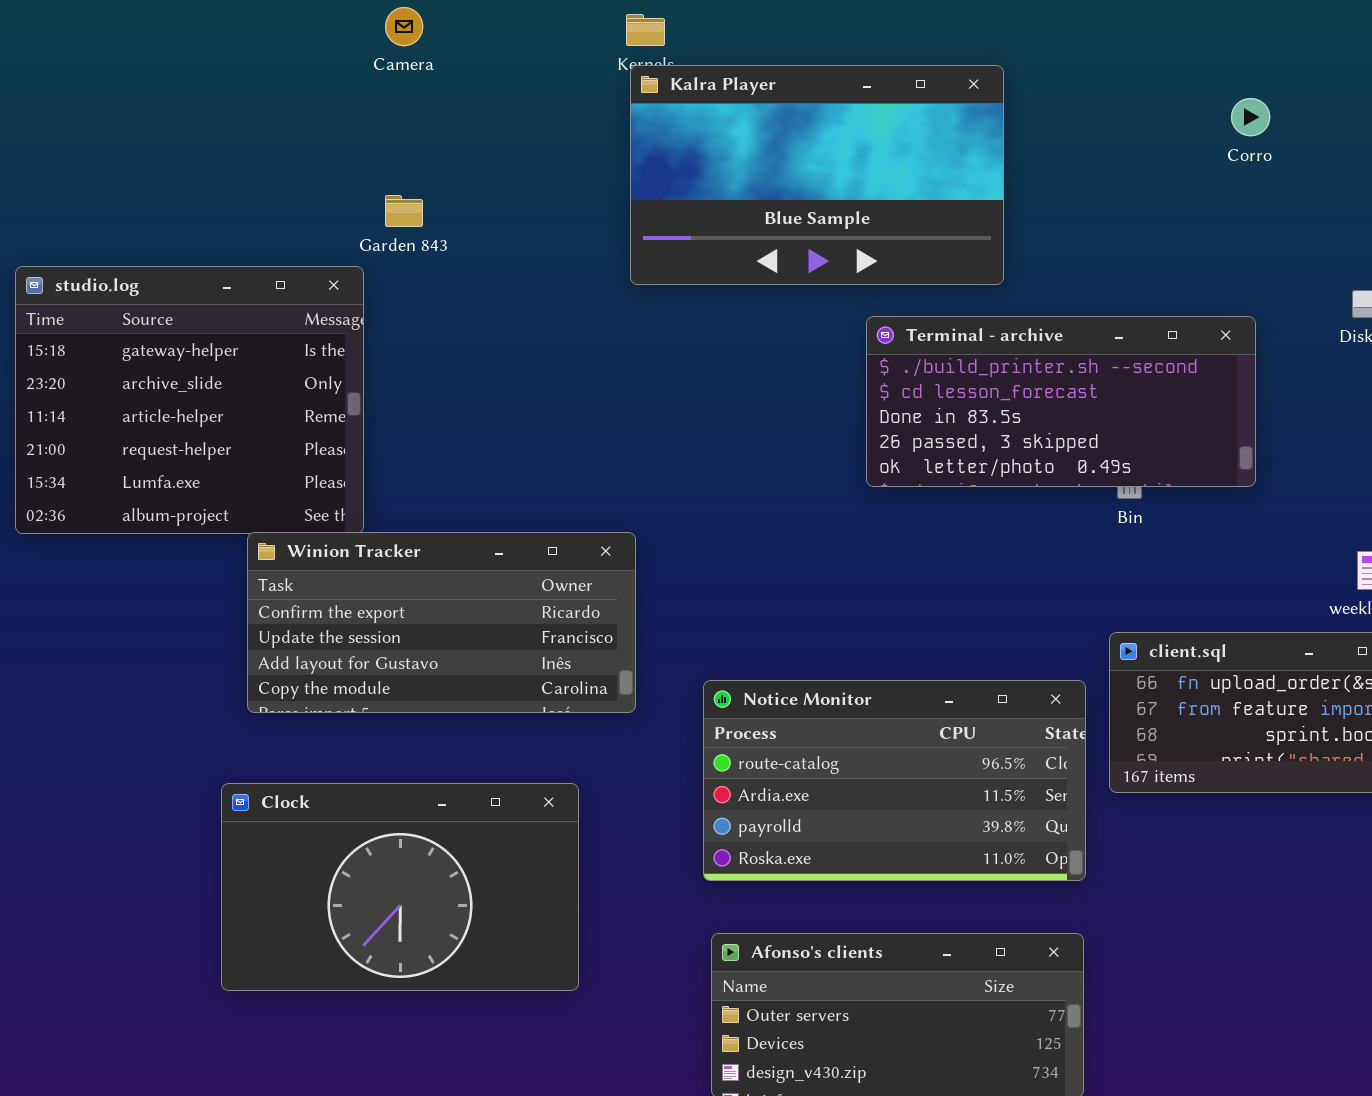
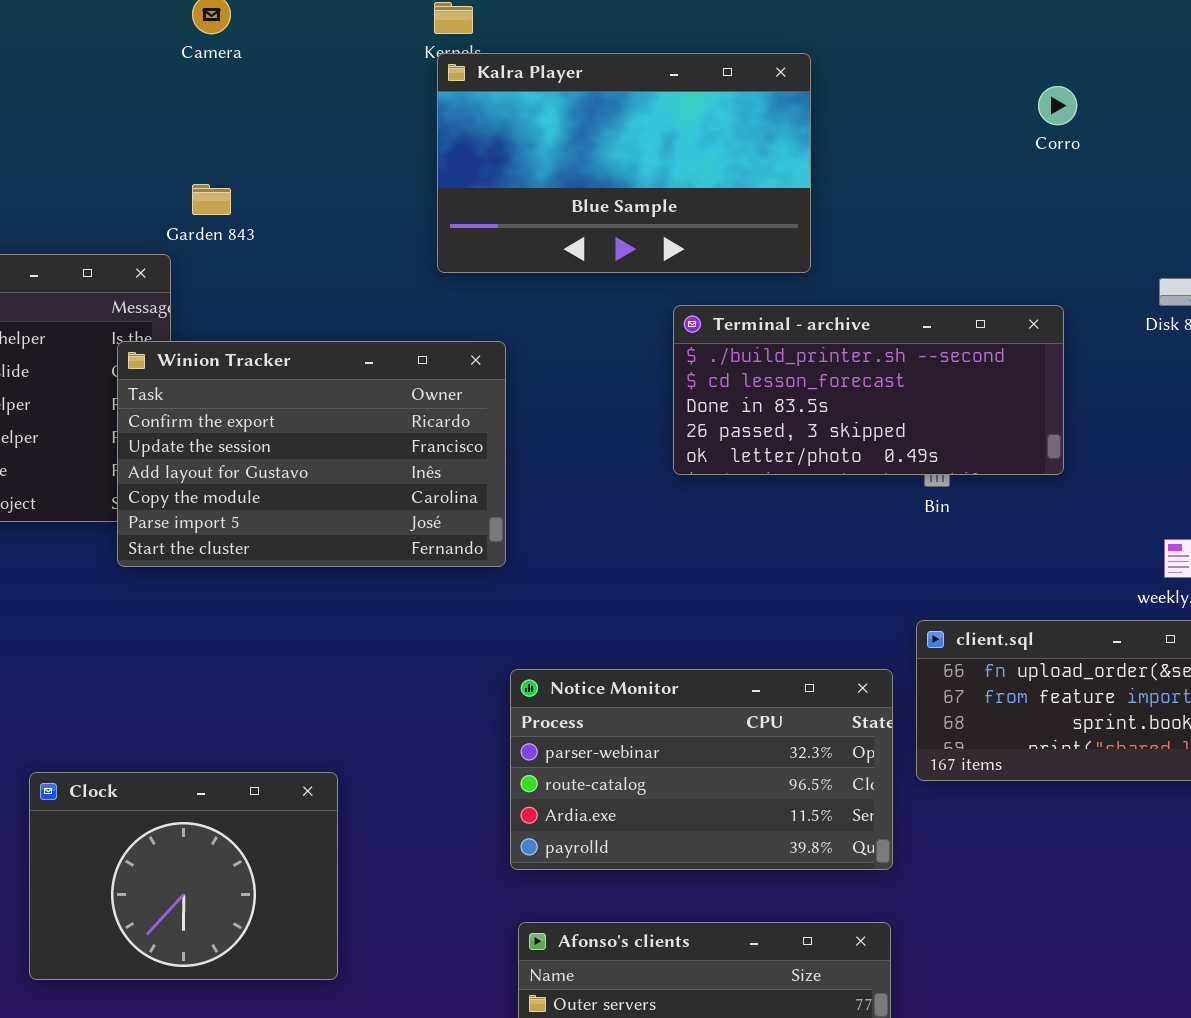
Winion Tracker: [247,532,636,713] -> [117,341,506,567], moved, resized
Notice Monitor: [703,680,1086,881] -> [510,669,893,870], scrolled up 1 row
Clock: [221,783,579,991] -> [29,772,338,980], resized

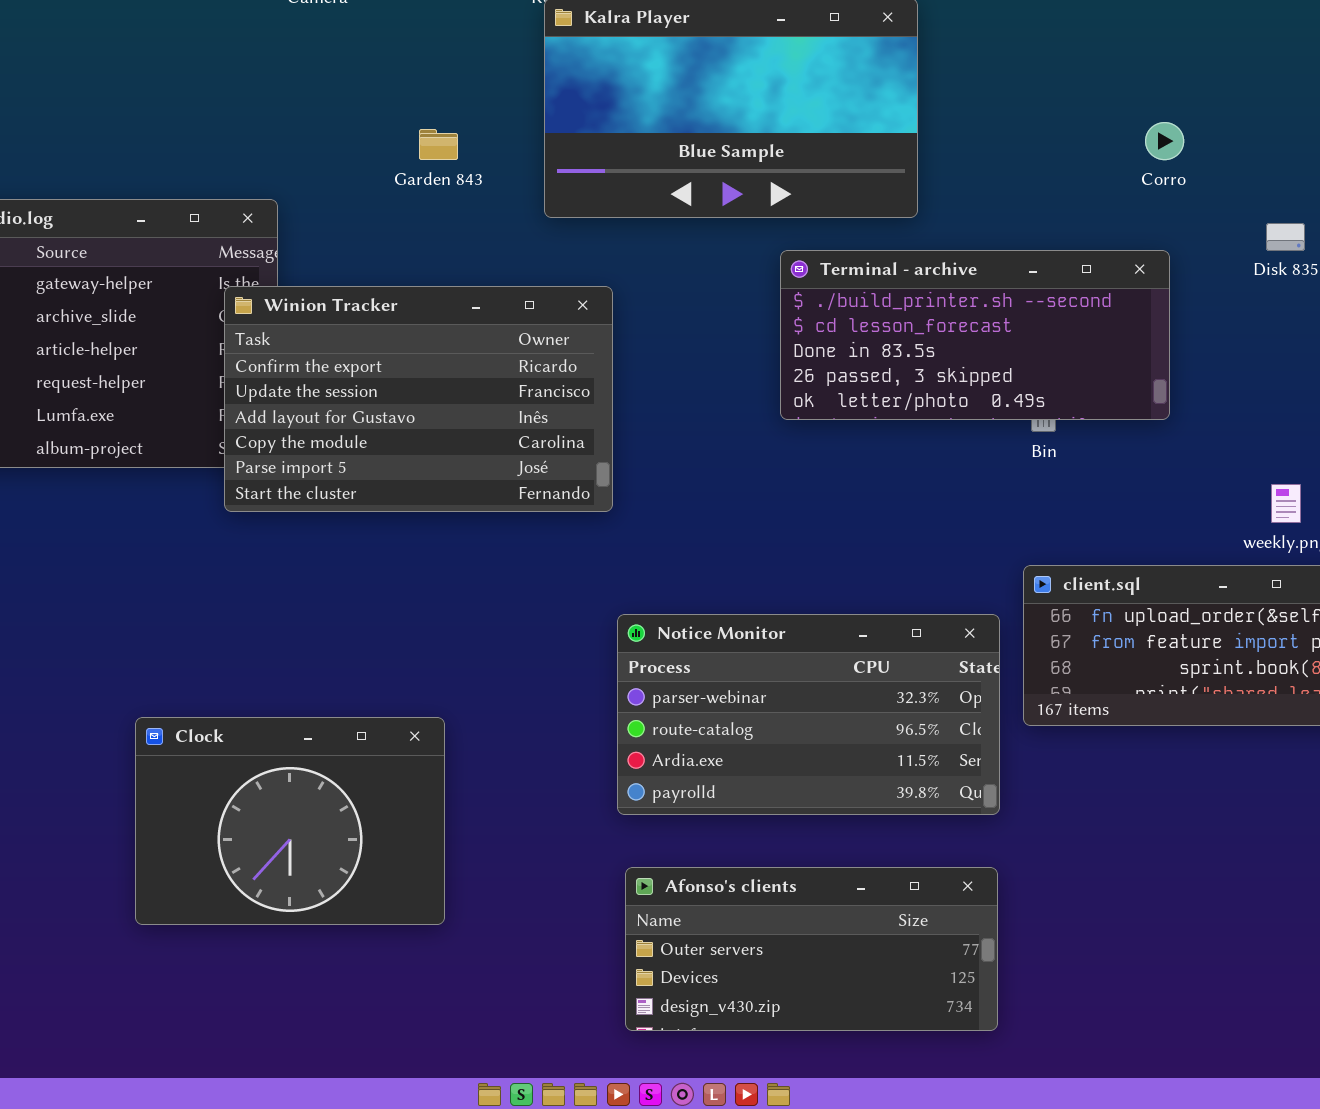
Corro: [1038,86,1077,125] -> [1145,122,1184,160], moved
Garden 843: [192,184,231,215] -> [419,129,458,160], moved

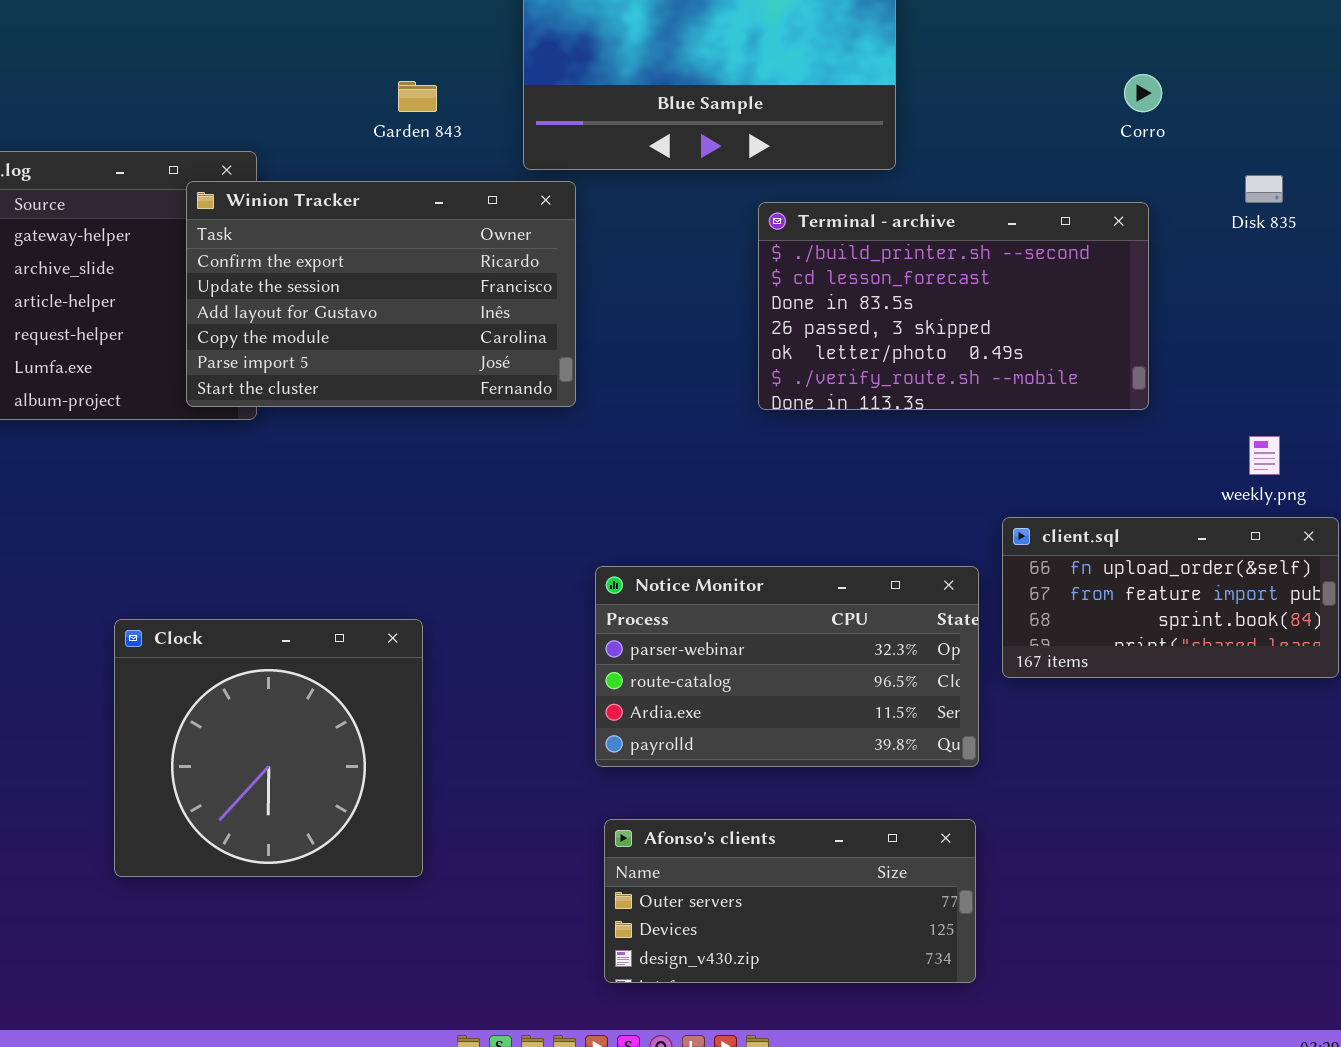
Terminal - archive: [780,250,1170,420] -> [758,202,1149,410], resized
Winion Tracker: [224,286,613,512] -> [186,181,576,407], moved
Clock: [135,717,445,925] -> [114,619,423,877], resized

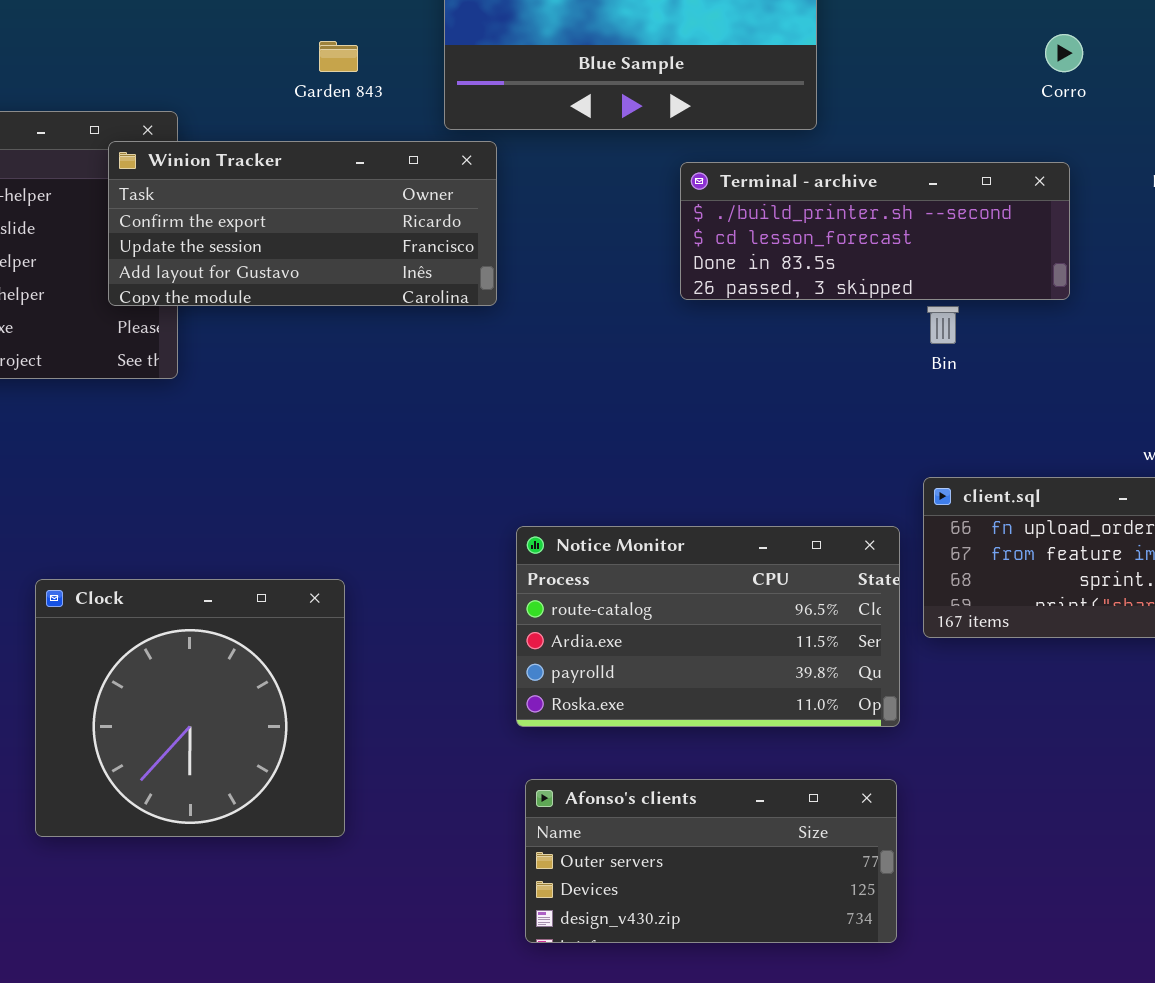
Winion Tracker: [186,181,576,407] -> [108,141,497,306], resized
Terminal - archive: [758,202,1149,410] -> [680,162,1070,300], resized
Notice Monitor: [595,566,979,767] -> [516,526,900,727], scrolled down 1 row

